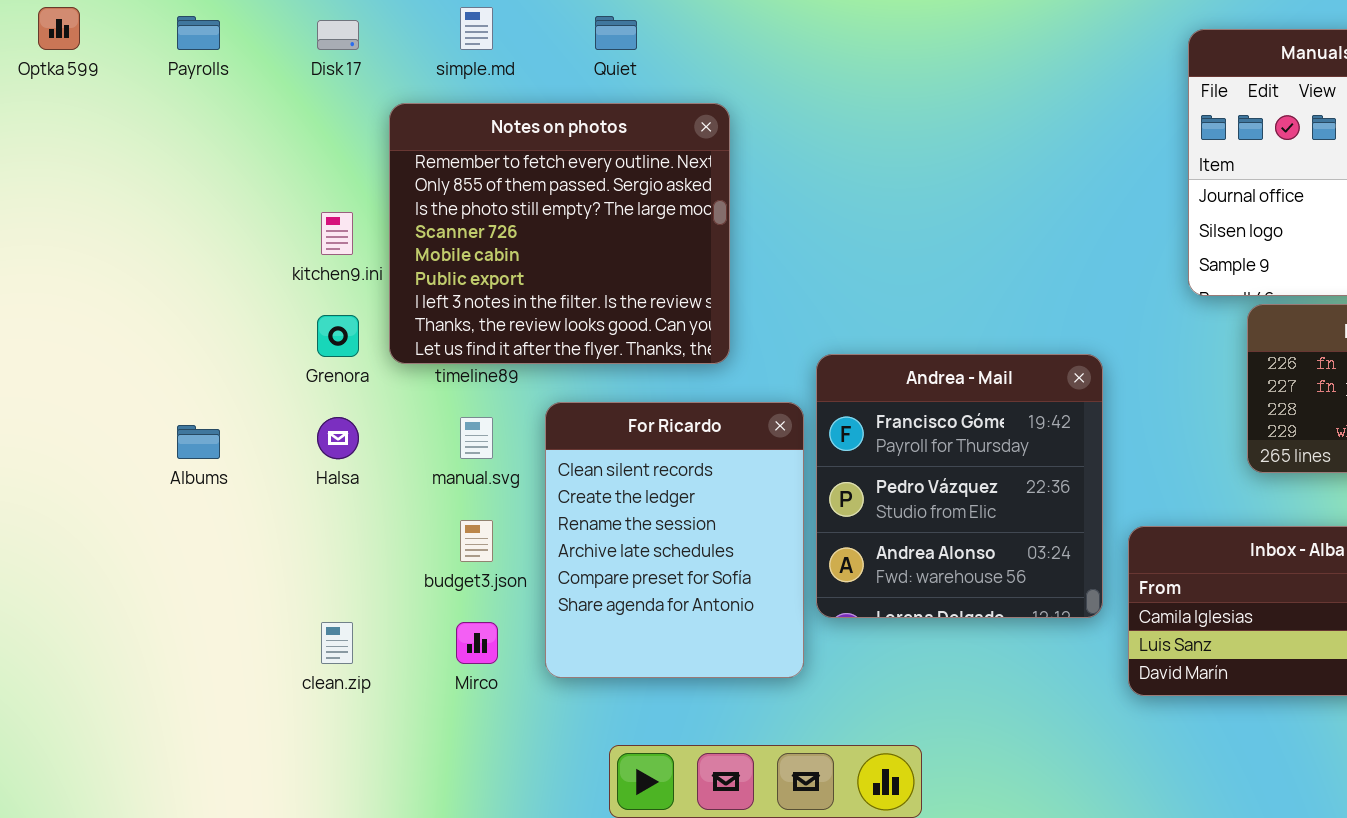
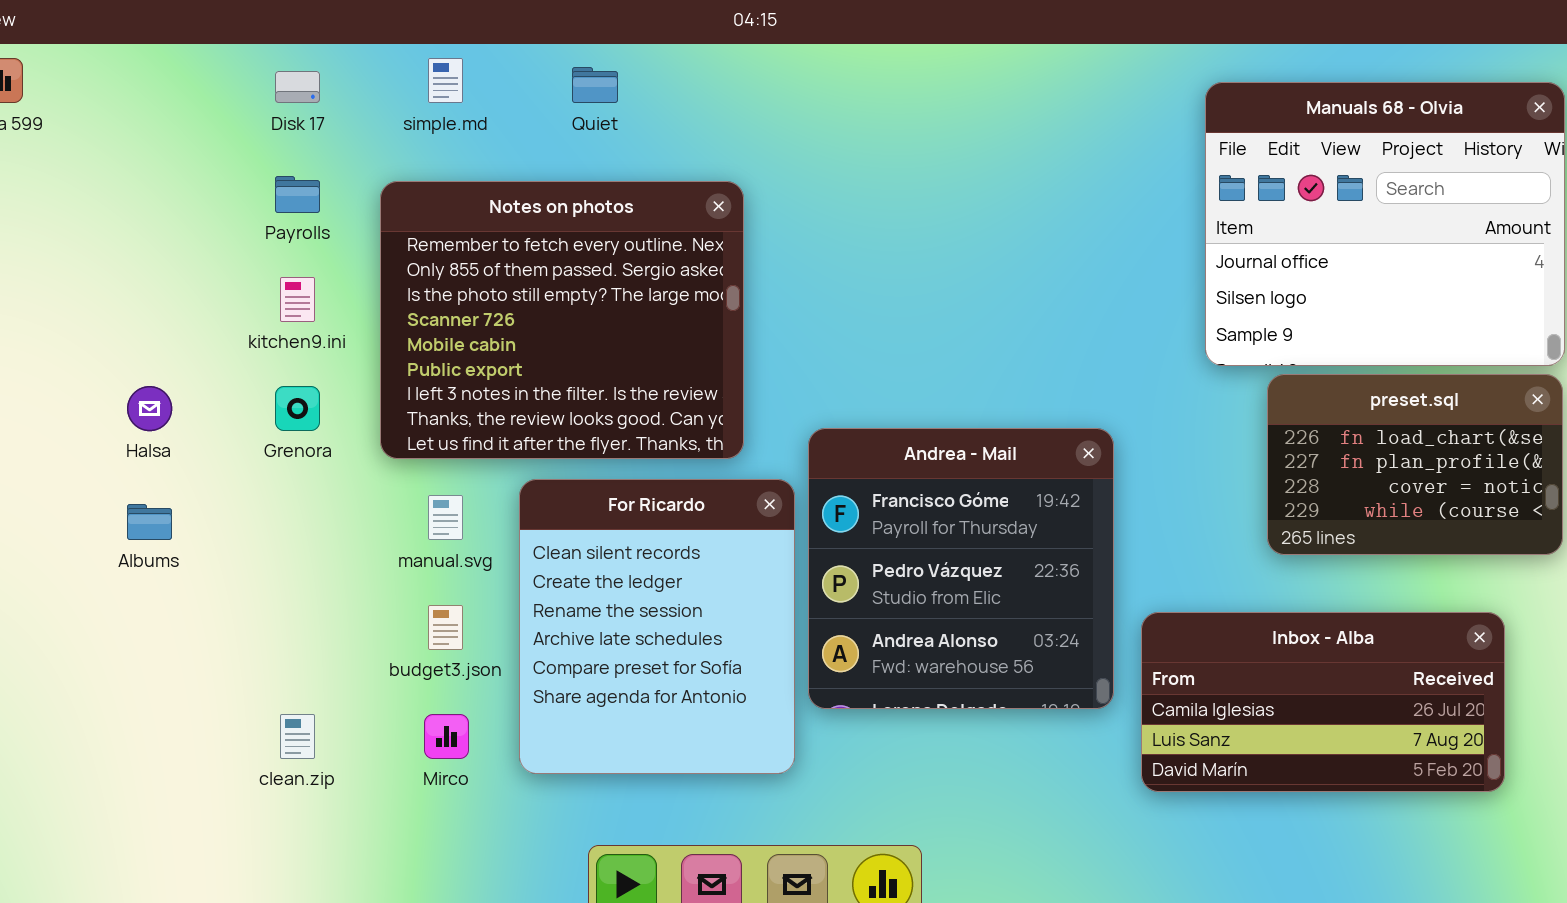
Payrolls: [177,16,220,50] -> [275,176,320,213], moved
Notes on photos: [389,103,730,364] -> [380,181,744,459], moved
Halsa: [317,417,359,459] -> [127,386,172,431], moved

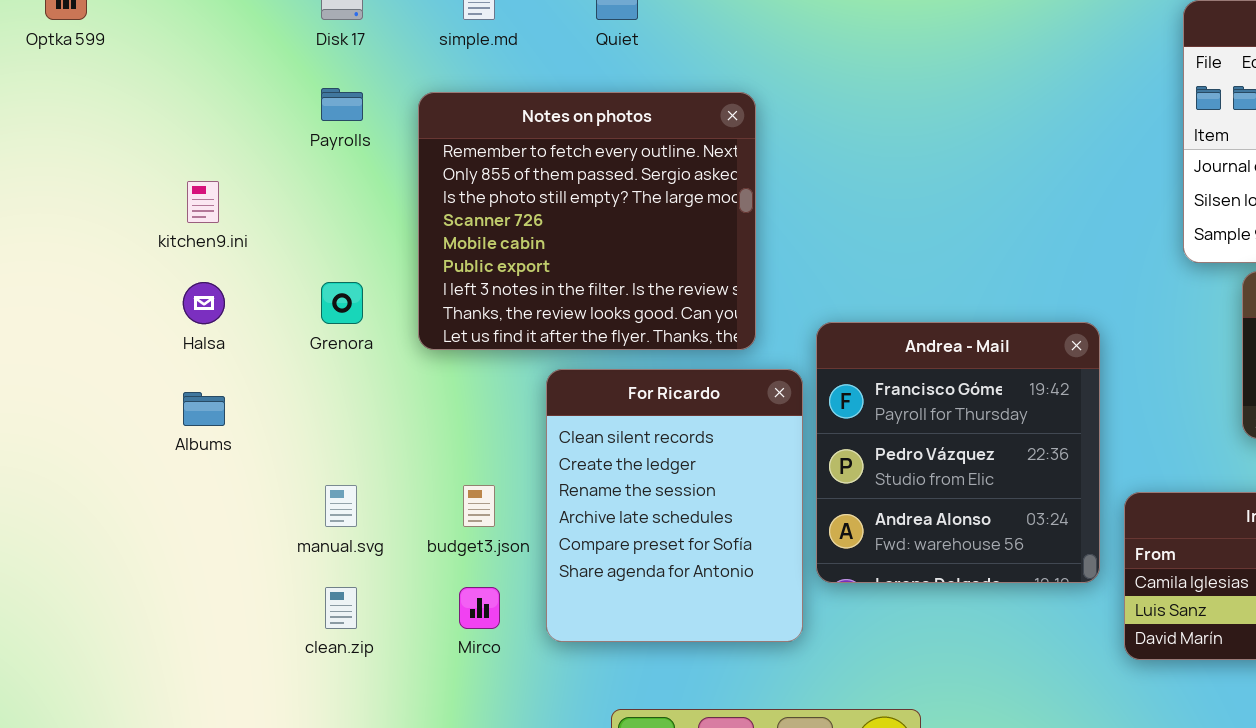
kitchen9.ini: [280,277,315,322] -> [187,181,219,223], moved
manual.svg: [428,495,463,540] -> [325,485,357,527], moved

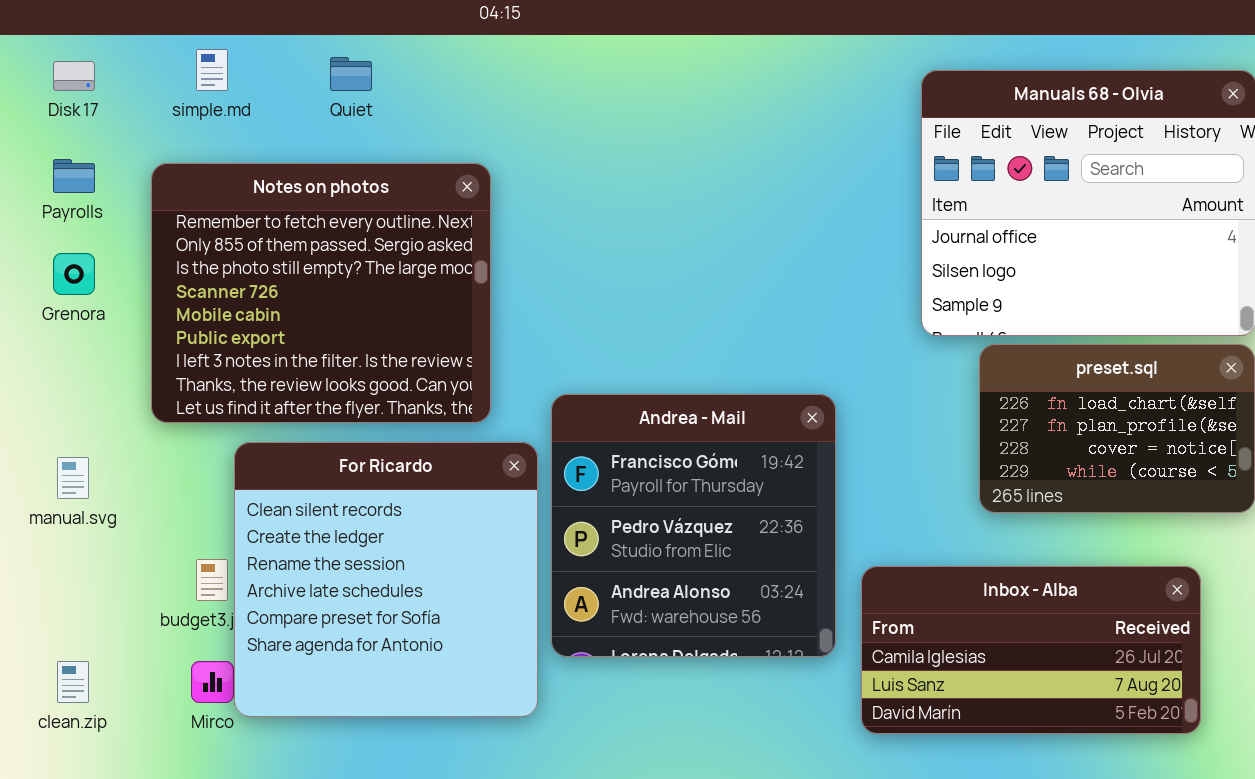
Grenora: [321,282,363,324] -> [53,253,95,295], moved
For Ricardo: [546,369,803,642] -> [234,442,538,717], resized
manual.svg: [325,485,357,527] -> [57,457,89,499], moved

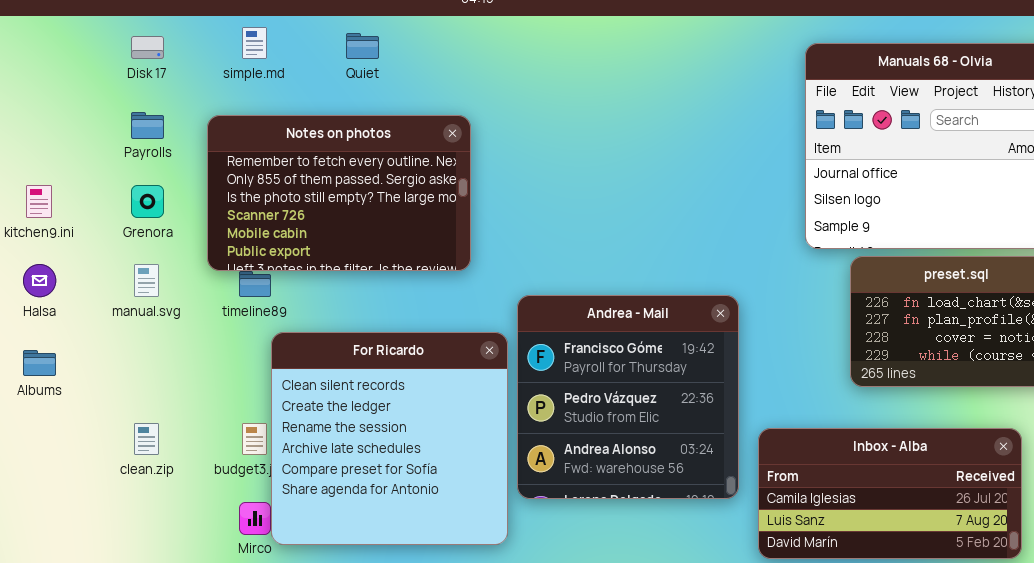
Notes on photos: [151,163,491,423] -> [207,115,471,271], resized
manual.svg: [57,457,89,499] -> [134,264,159,297], moved
clean.zip: [57,661,89,703] -> [134,423,159,455], moved

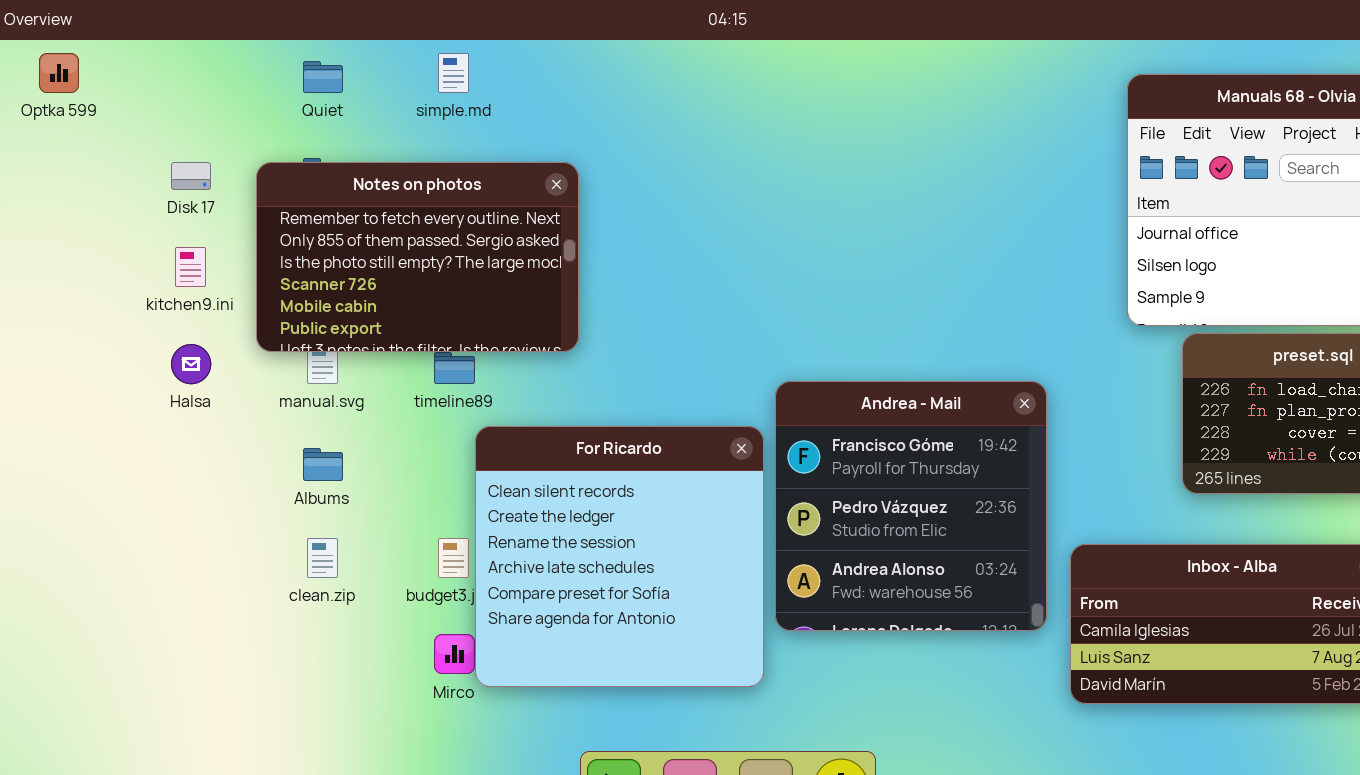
Quiet: [346,33,379,59] -> [303,61,343,93], moved
Disk 17: [131,36,164,59] -> [171,162,211,190], moved
Notes on photos: [207,115,471,271] -> [256,162,579,352], moved
Albums: [23,350,56,376] -> [303,448,343,481], moved

